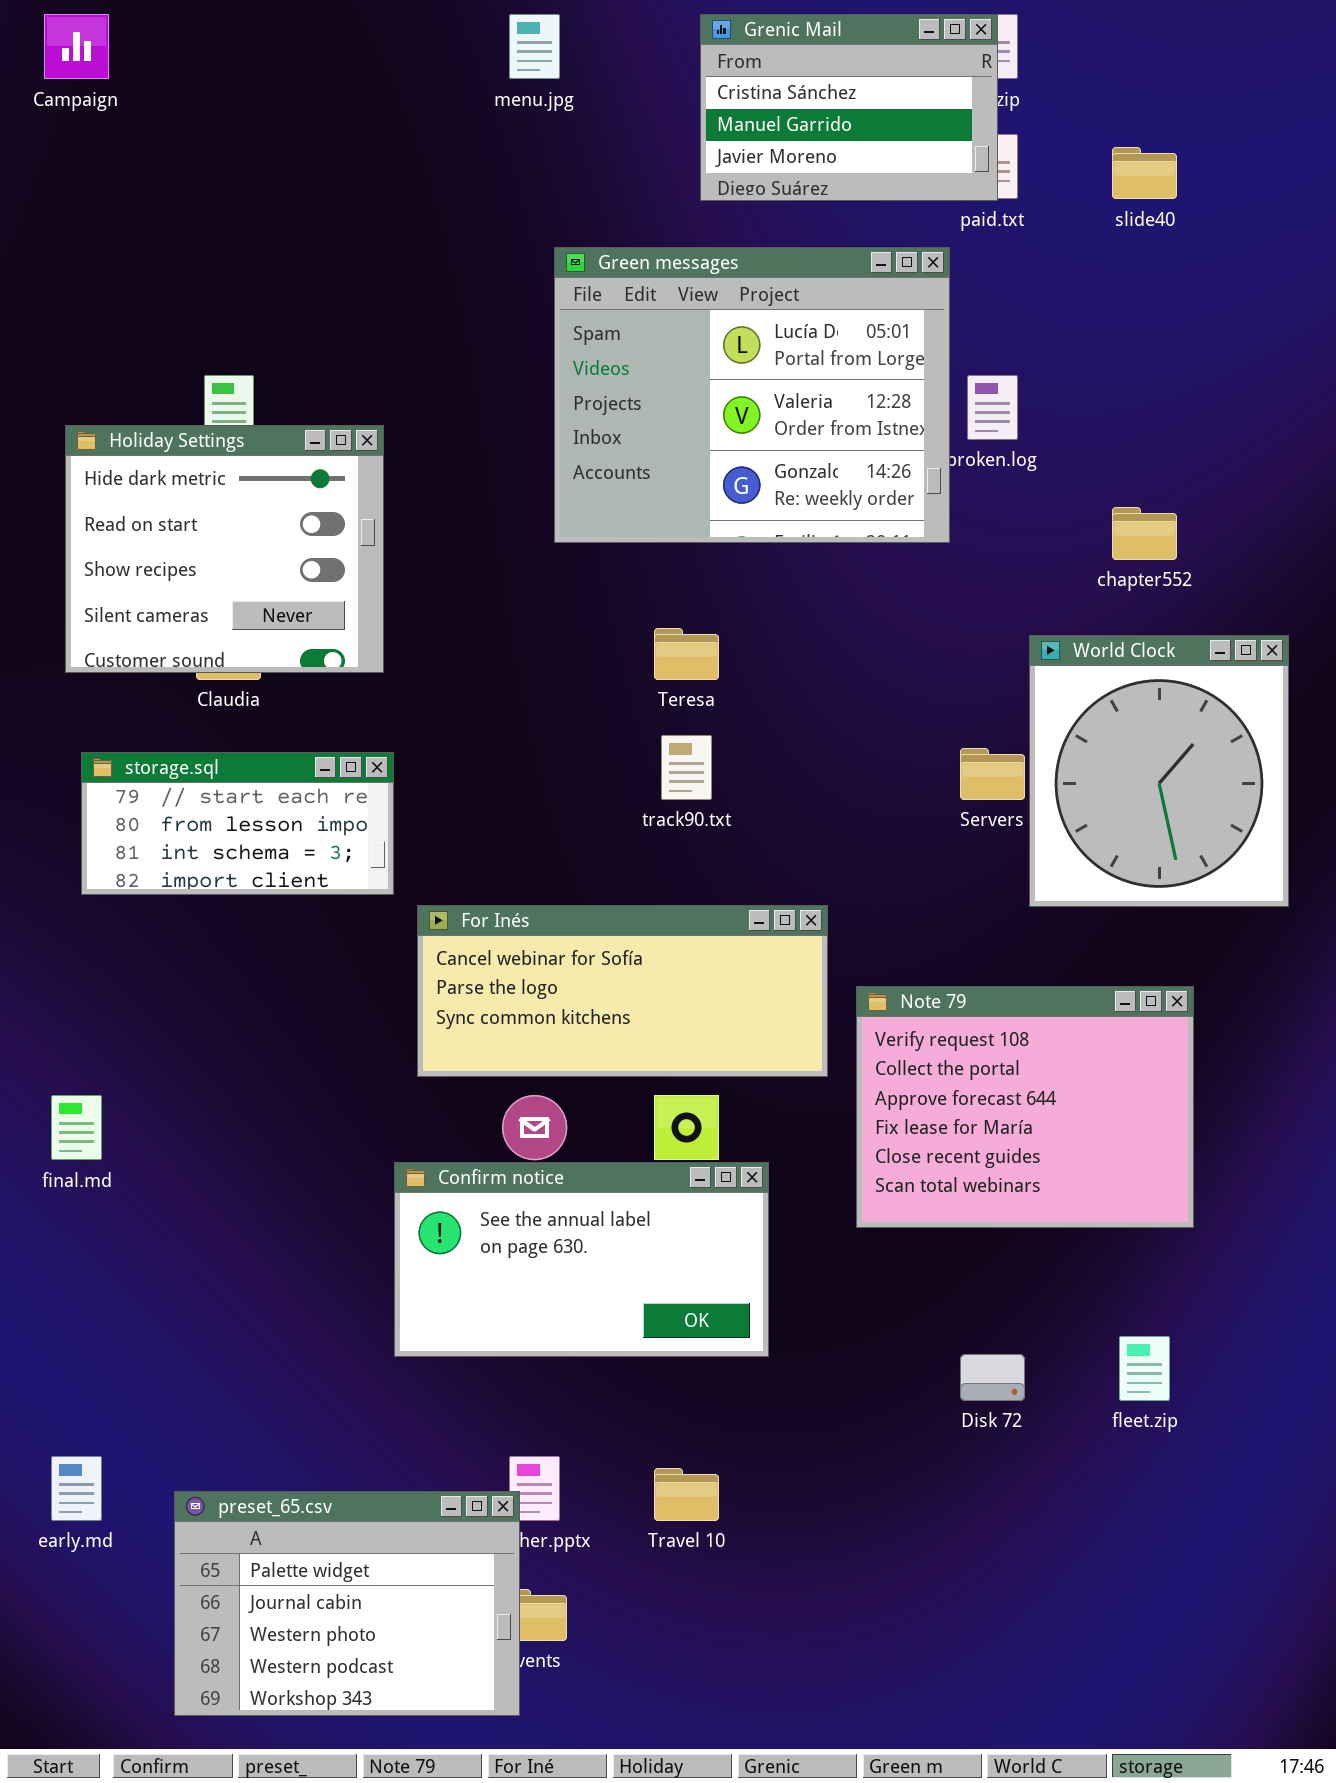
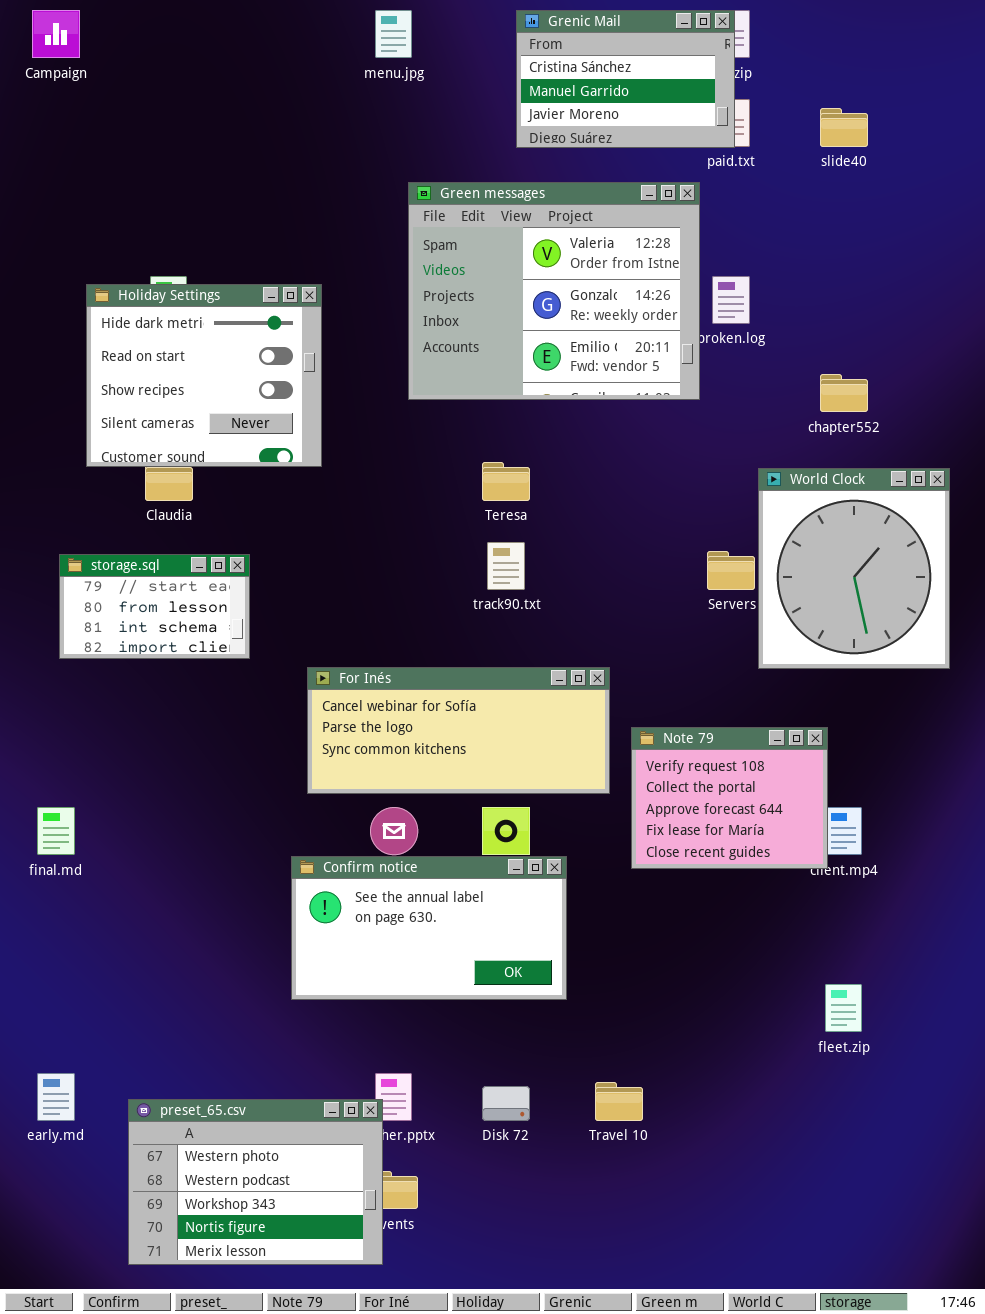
Green messages: [554,247,950,543] -> [408,182,700,400], scrolled down 1 row
Holiday Settings: [65,425,384,673] -> [86,284,322,467], moved
storage.sql: [81,752,394,895] -> [59,554,250,659], resized
Note 79: [856,986,1194,1228] -> [631,727,828,869], resized
Disk 72: [960,1354,1025,1401] -> [482,1086,530,1121], moved
Travel 10: [654,1468,719,1521] -> [595,1082,643,1121], moved
preset_65.csv: [174,1491,520,1716] -> [128,1099,383,1265], scrolled down 2 rows

